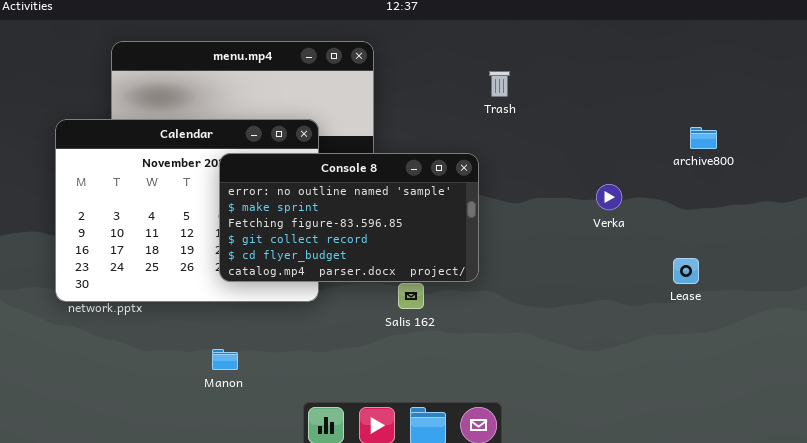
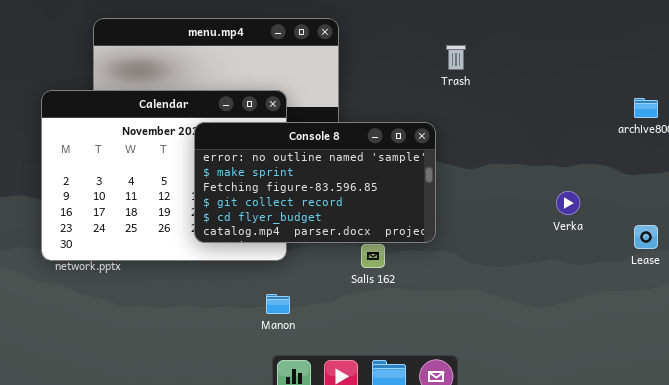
Verka: [596,184,622,210] -> [556,191,580,215], moved
Lease: [673,258,699,284] -> [634,225,658,249], moved
Manon: [212,349,238,370] -> [266,294,290,314], moved

